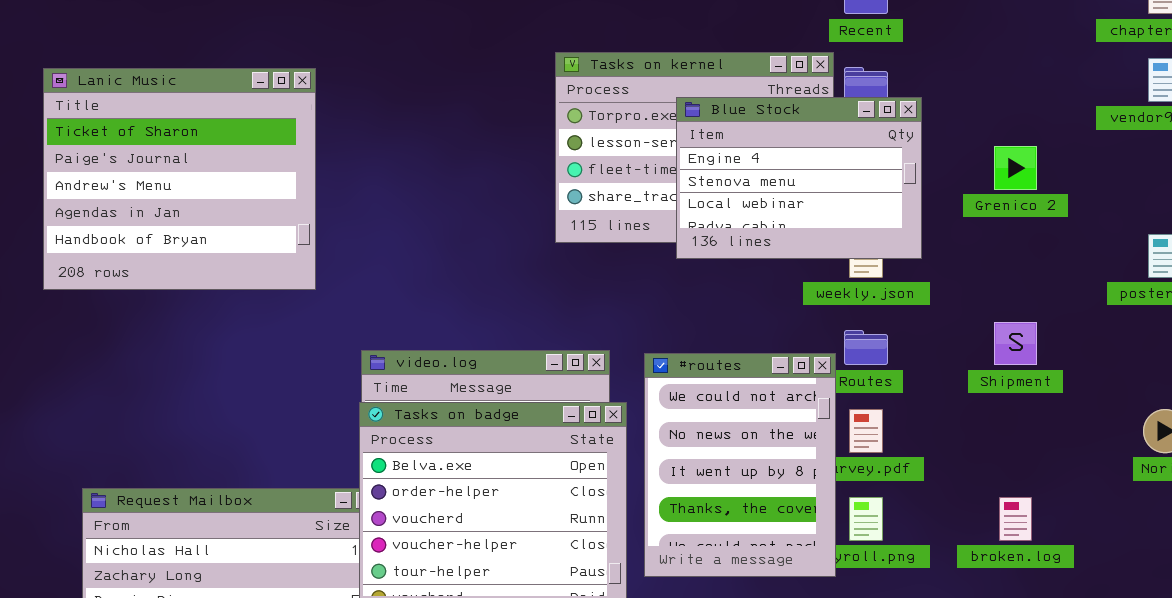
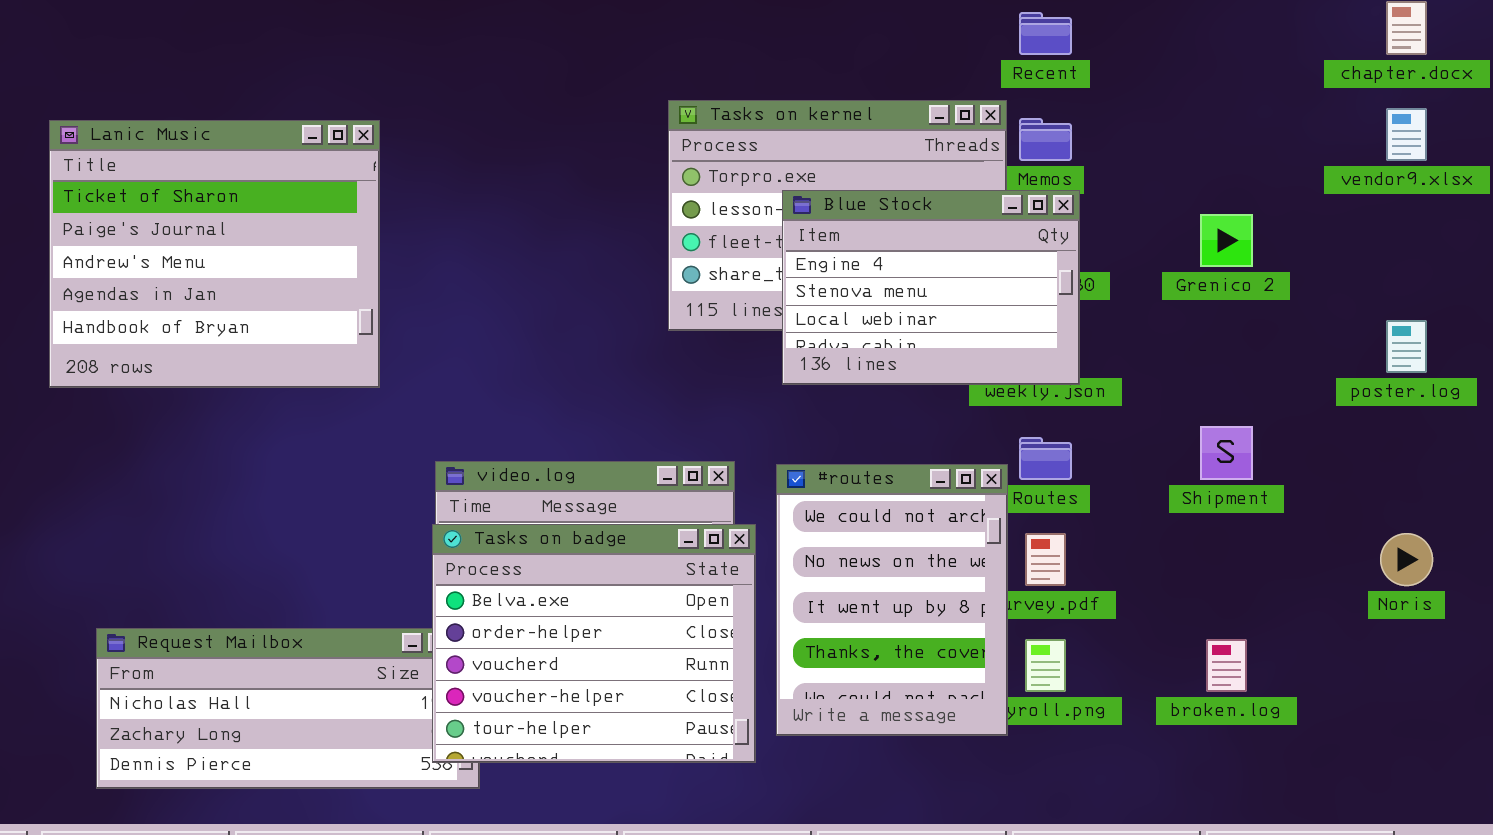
Blue Stock: [676,97,922,259] -> [782,190,1080,385], moved

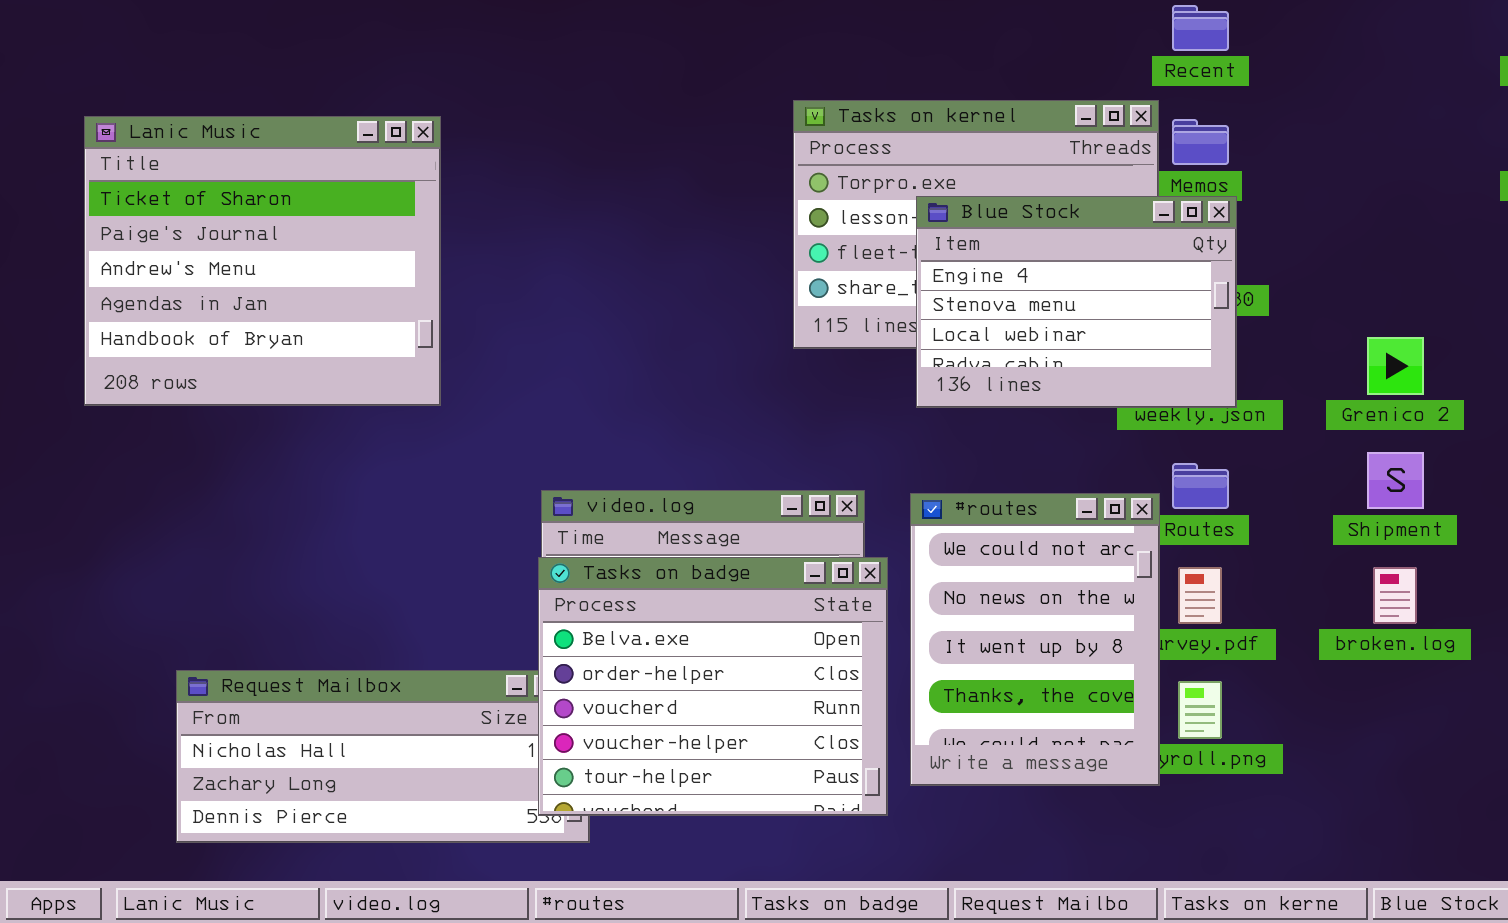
Lanic Music: [49,120,380,388] -> [84,116,441,406], moved
Grenico 2: [1200,214,1253,267] -> [1367,337,1424,395], moved
broken.log: [1206,639,1247,692] -> [1373,567,1417,624], moved

